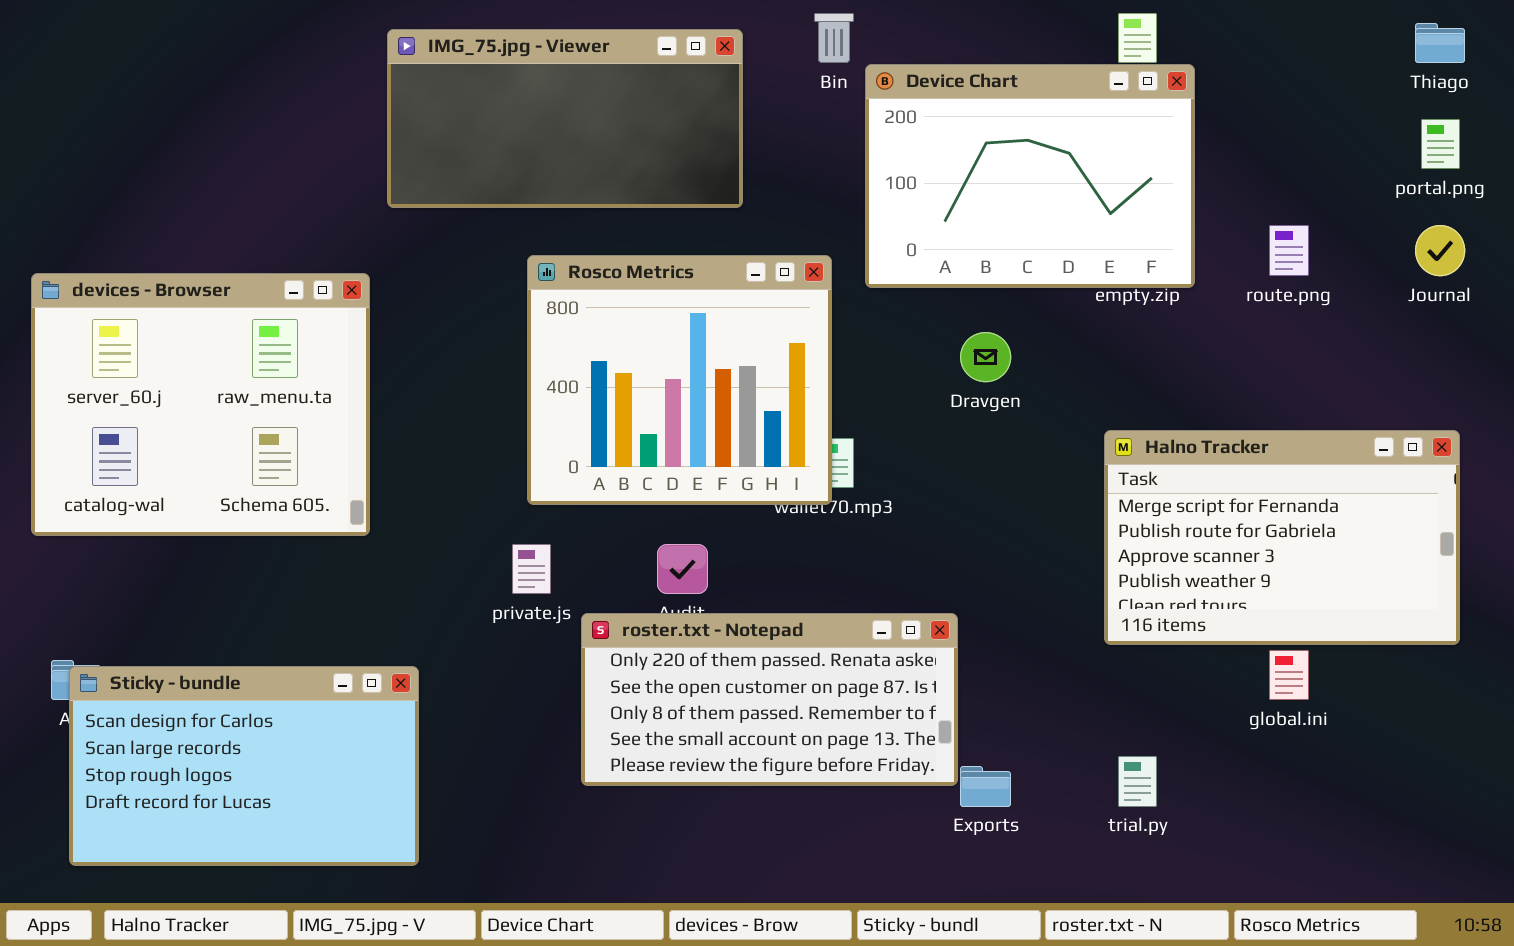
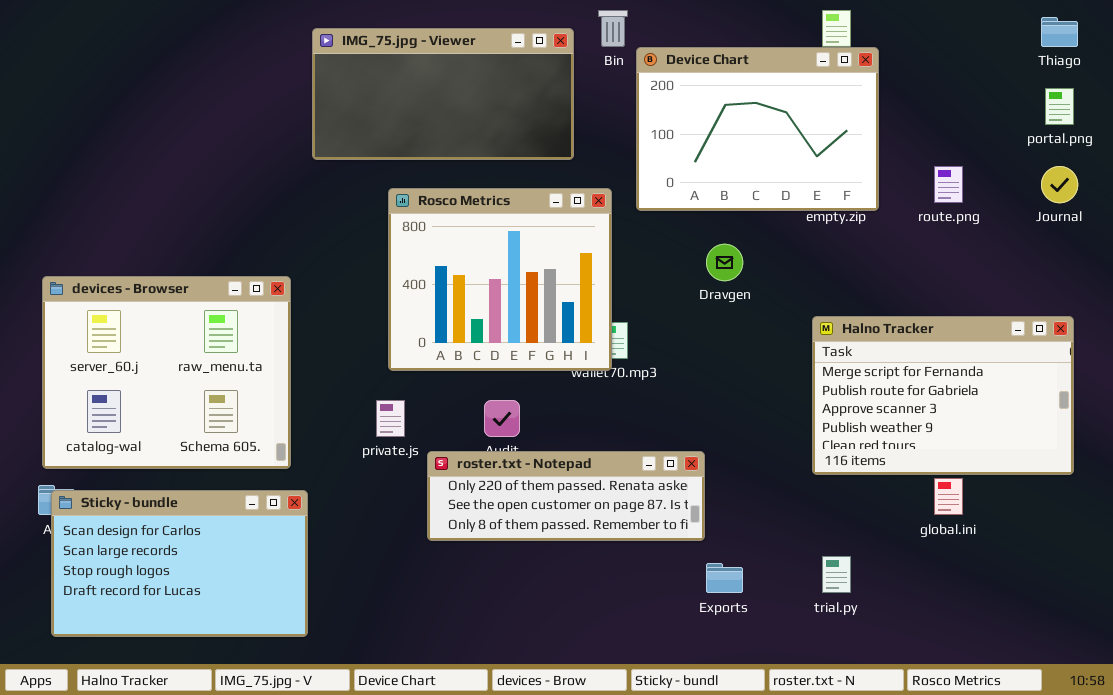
IMG_75.jpg - Viewer: [387,29,743,208] -> [312,28,574,160], moved
devices - Browser: [31,273,370,536] -> [42,276,291,469], moved
roster.txt - Notepad: [581,613,958,786] -> [427,451,705,541], resized

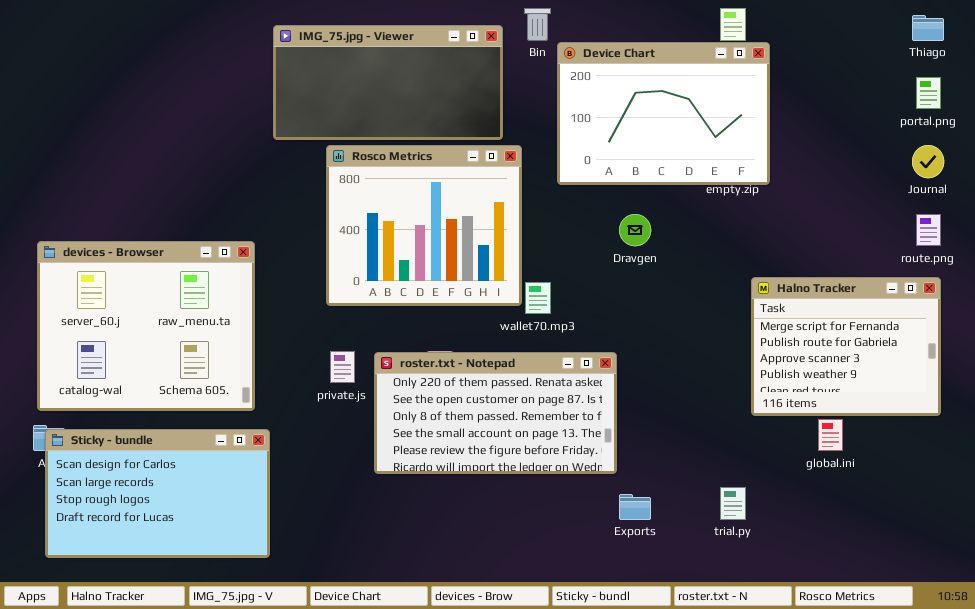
route.png: [934,166,963,203] -> [916,214,941,246], moved
Rosco Metrics: [388,188,612,371] -> [326,145,522,306], moved
Halno Tracker: [812,316,1074,475] -> [751,277,941,416], resized
roster.txt - Notepad: [427,451,705,541] -> [374,352,617,474], resized

